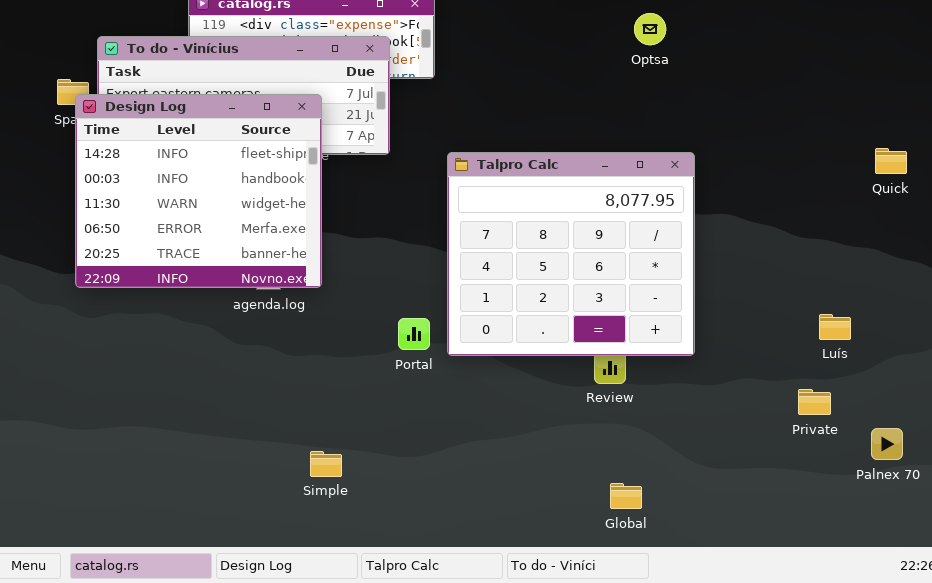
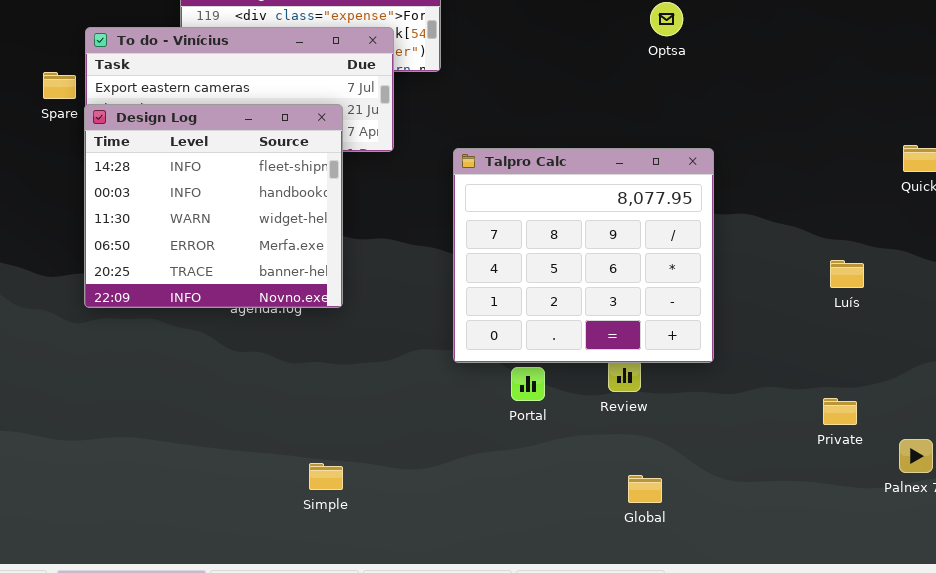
Design Log: [75,94,322,288] -> [84,104,343,308], moved
Luís: [819,314,851,340] -> [830,260,864,288], moved
Portal: [398,318,430,350] -> [511,367,545,401], moved
Global: [610,483,642,509] -> [628,475,662,503], moved

